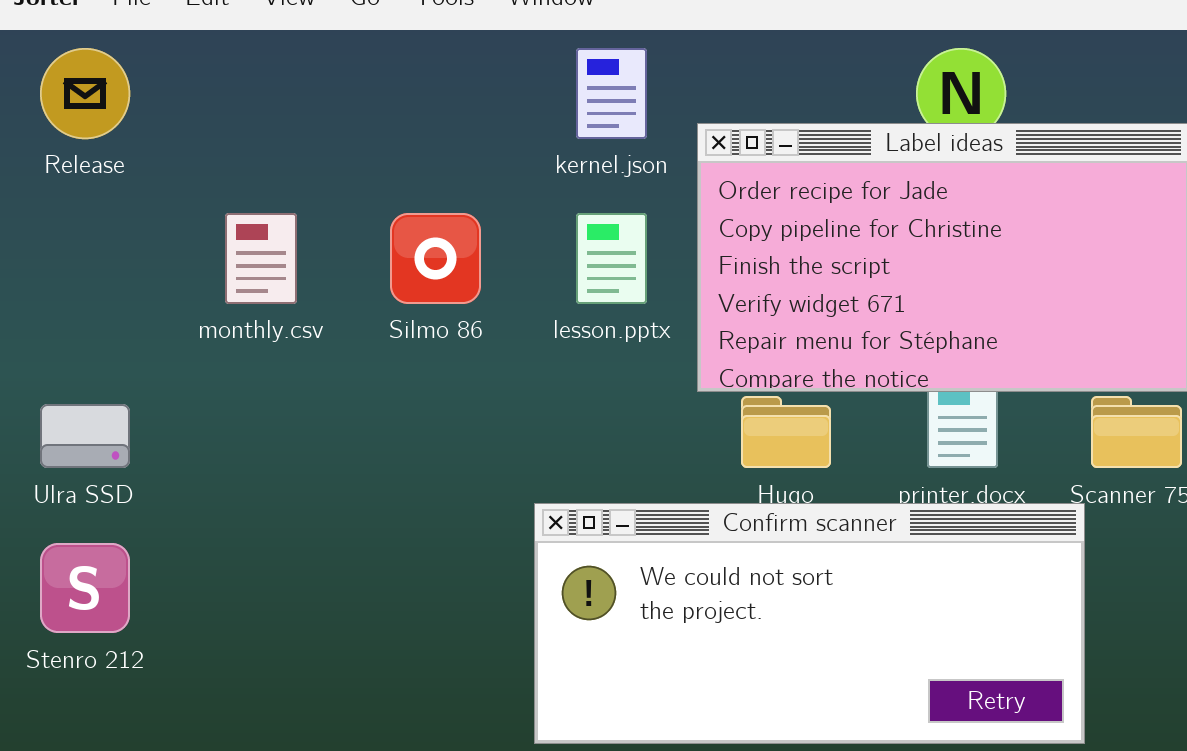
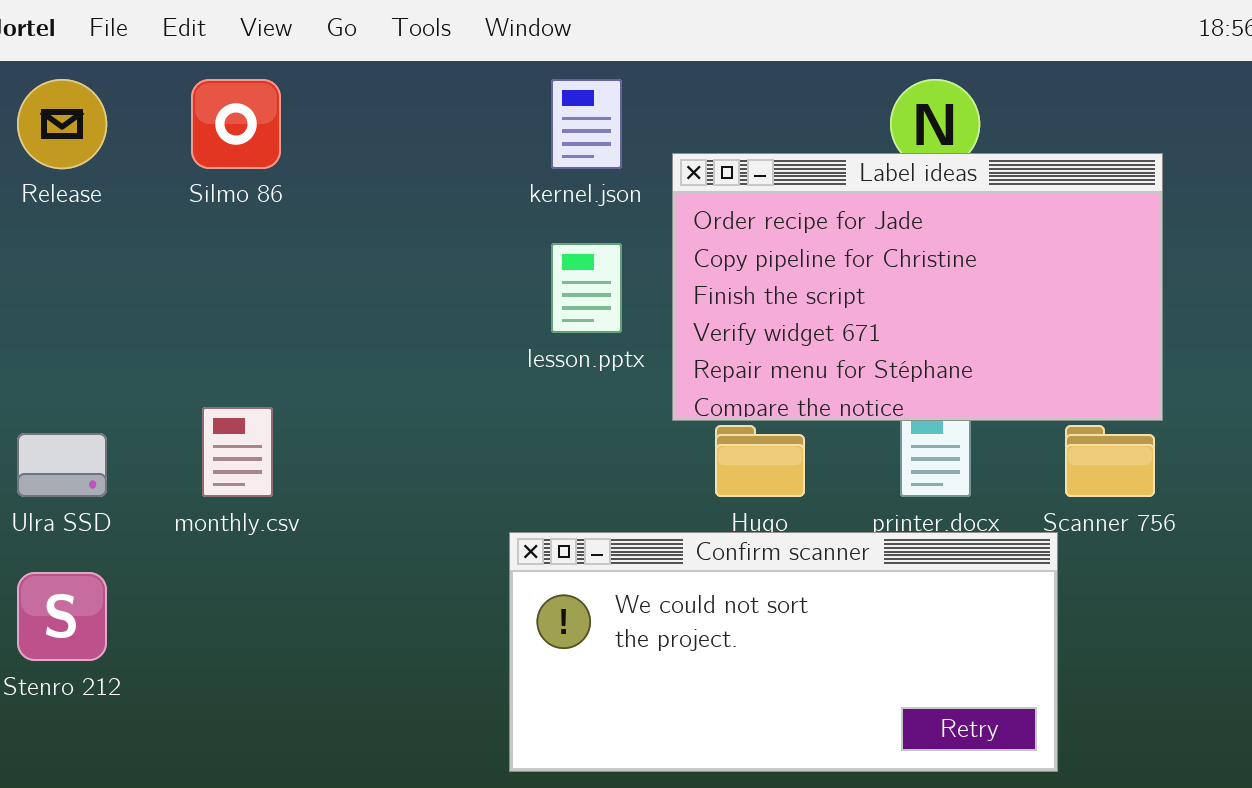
monthly.csv: [225,213,297,304] -> [202,407,273,497], moved
Silmo 86: [390,213,481,304] -> [191,79,281,169], moved

